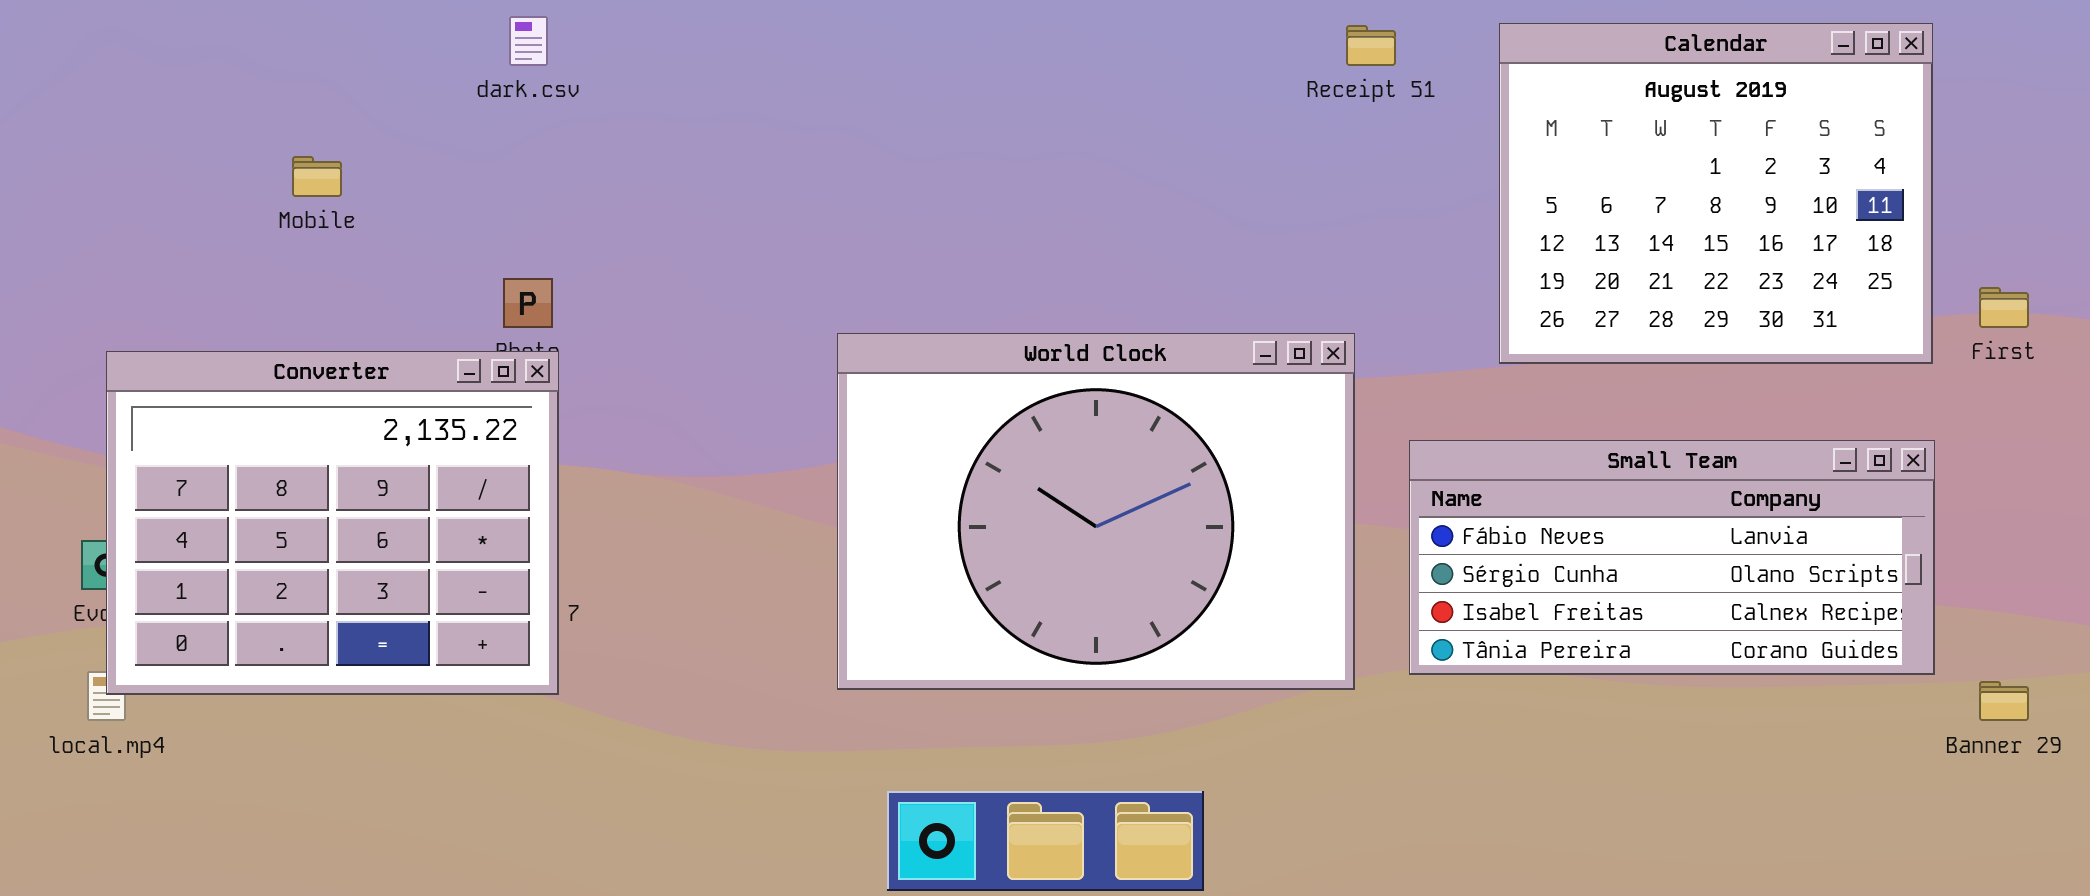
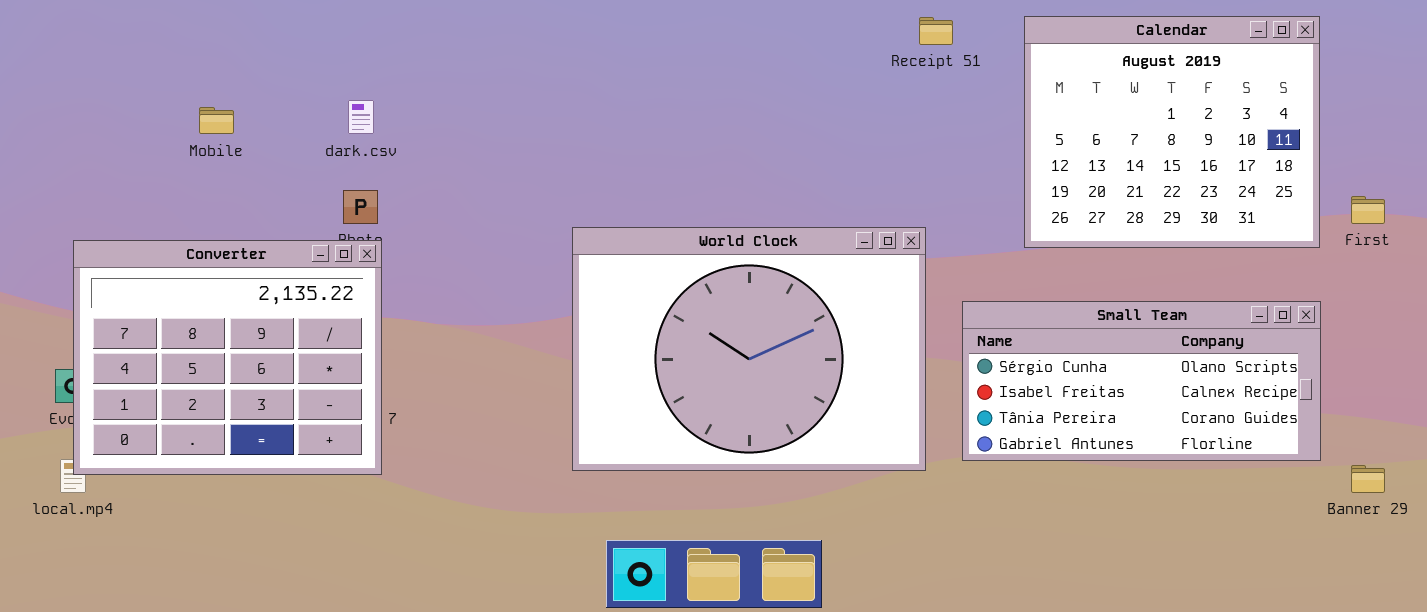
dark.csv: [509,16,548,66] -> [348,100,374,134], moved
Small Team: [1409,440,1935,675] -> [962,301,1321,461], scrolled down 1 row

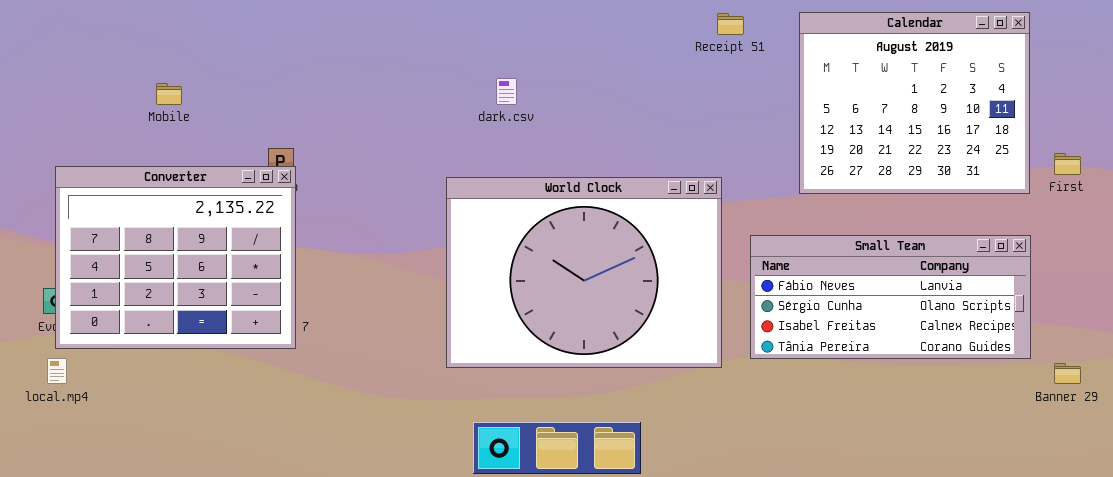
dark.csv: [348,100,374,134] -> [496,78,517,105], moved
Converter: [73,240,382,475] -> [55,166,296,349], moved
Small Team: [962,301,1321,461] -> [750,235,1031,359], scrolled up 1 row

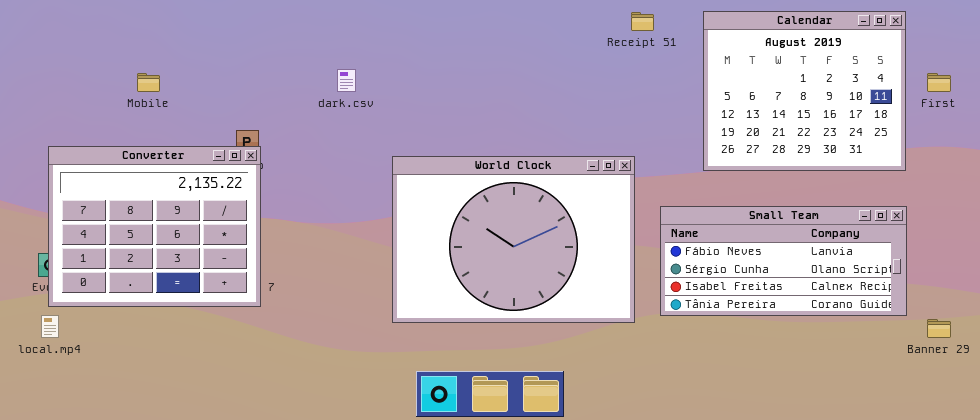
dark.csv: [496,78,517,105] -> [337,69,356,92], moved
First: [1054,153,1081,175] -> [927,73,951,92], moved

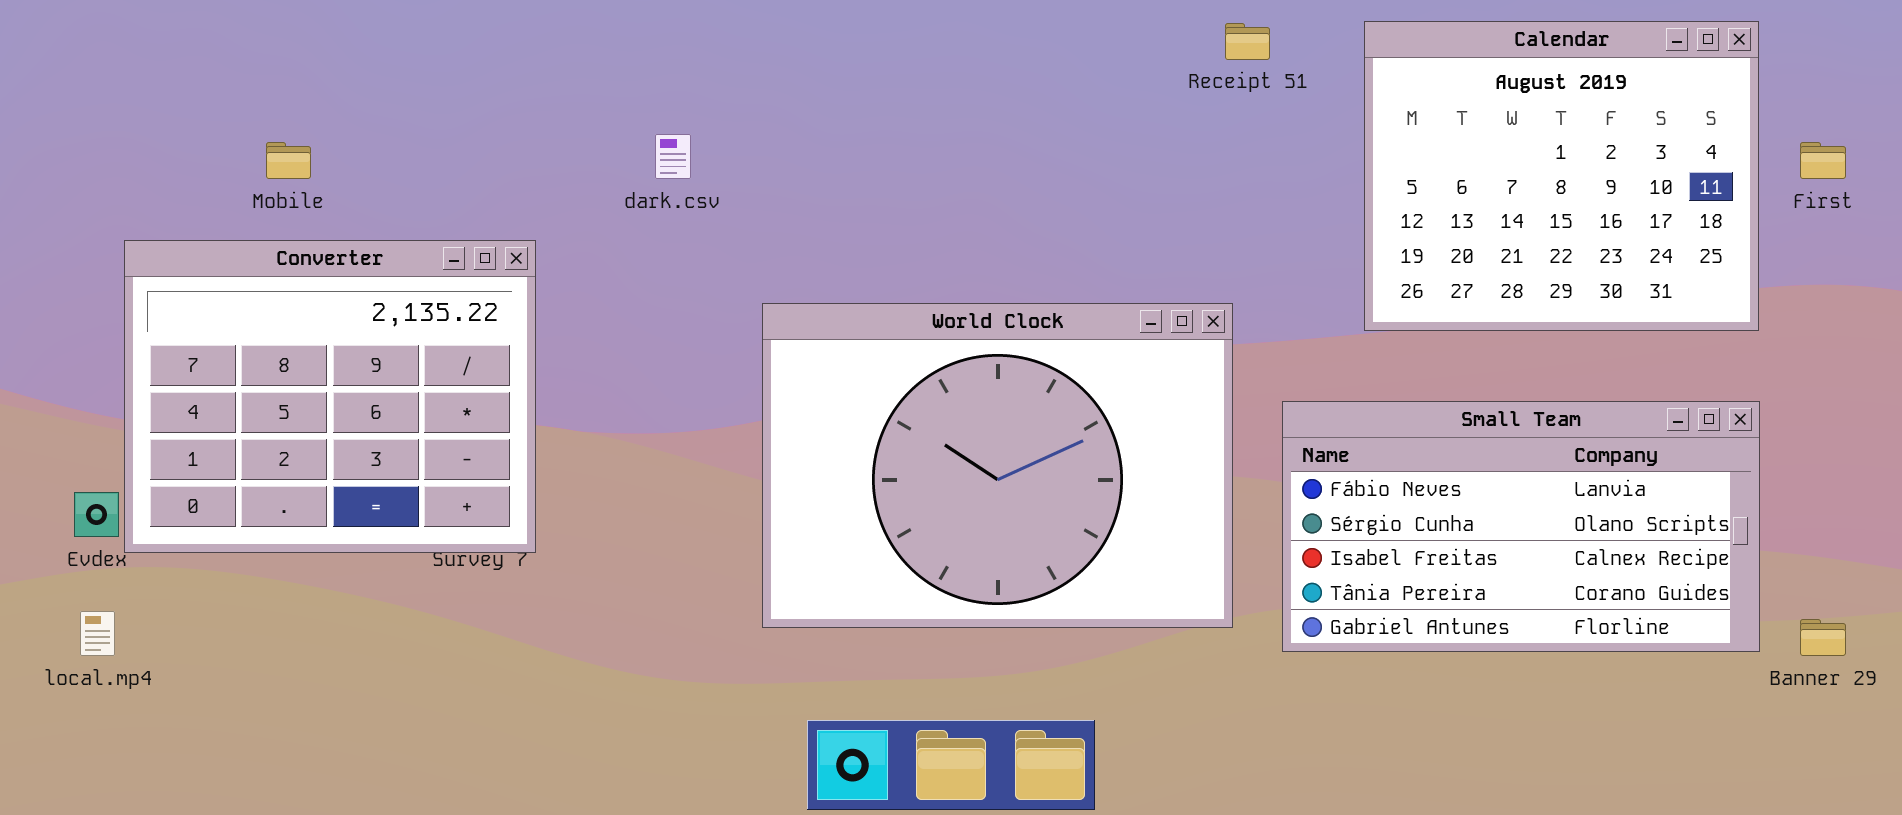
Converter: [48,146,261,307] -> [124,240,536,553], moved
Small Team: [660,206,907,316] -> [1282,401,1760,652], resized

